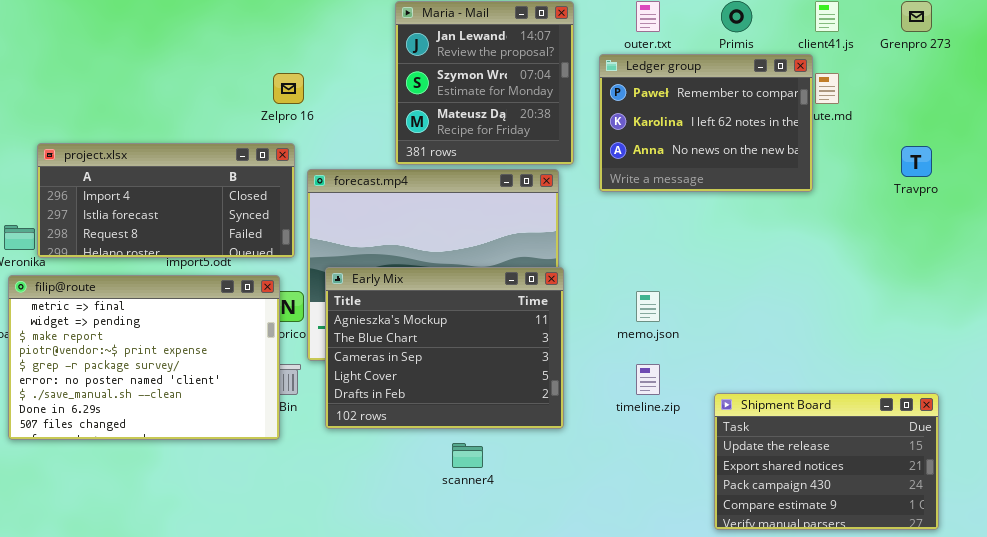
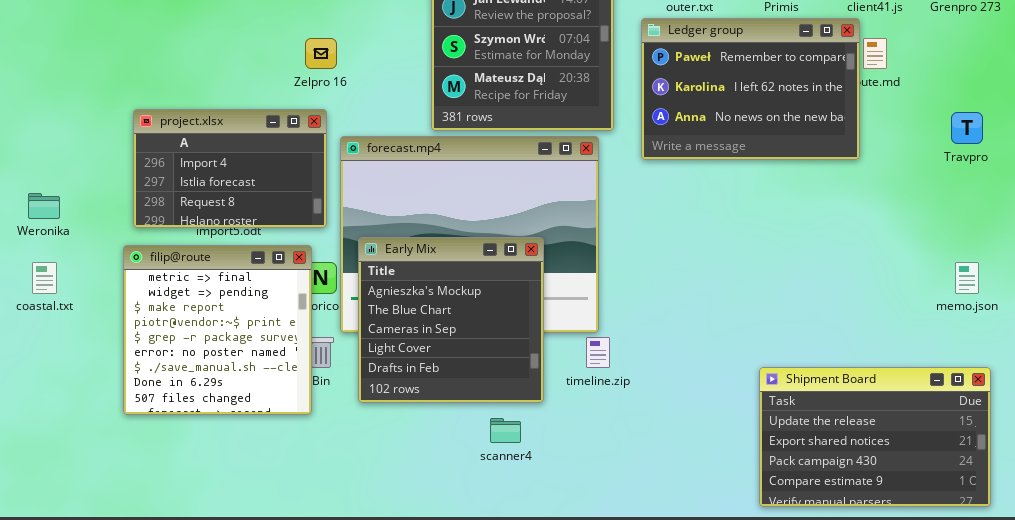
project.xlsx: [37,143,295,258] -> [133,109,327,228], resized
Early Mix: [325,267,564,429] -> [358,237,544,403], resized
filip@route: [8,275,280,440] -> [123,245,312,415], resized
memo.json: [636,291,660,322] -> [955,262,979,294], moved
timeline.zip: [636,364,660,395] -> [586,337,610,368], moved

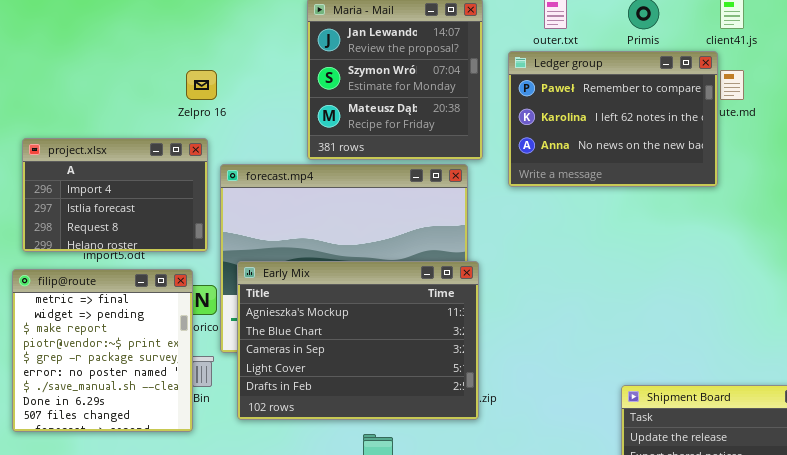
Early Mix: [358,237,544,403] -> [237,261,479,420], resized

